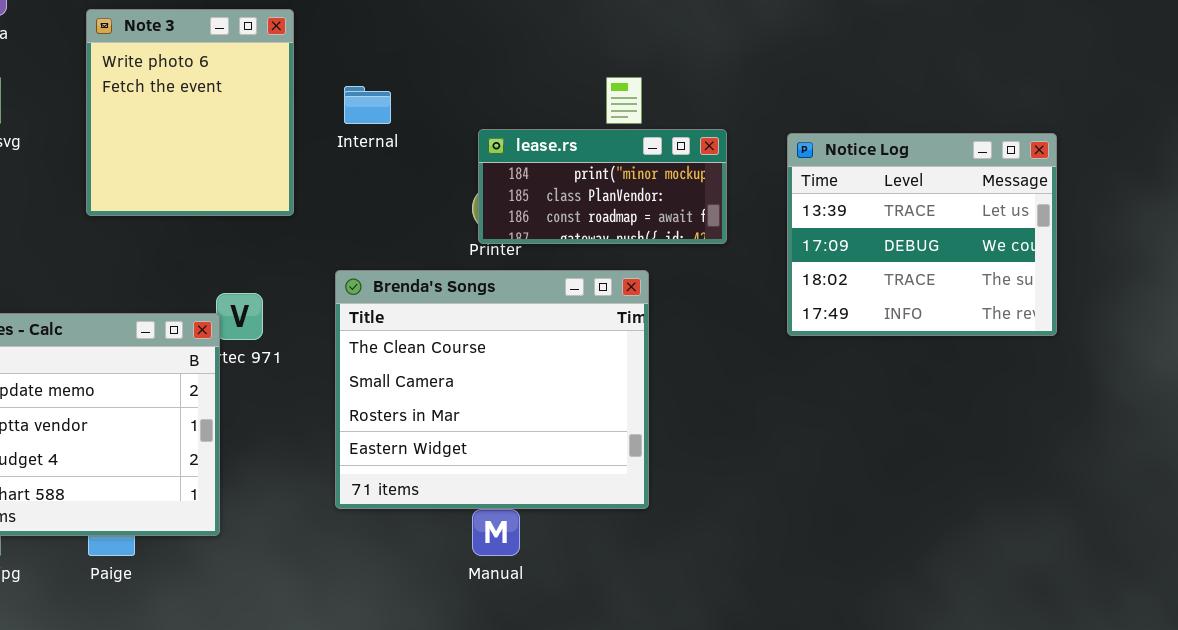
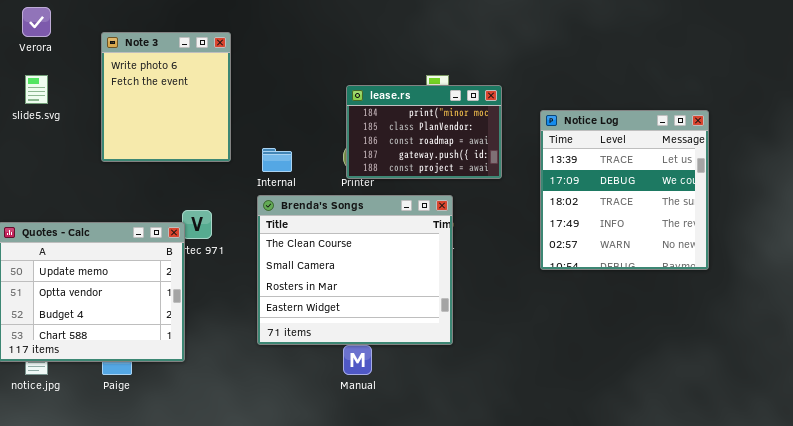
Internal: [344,86,391,124] -> [262,148,292,172], moved
lease.rs: [478,129,727,244] -> [346,85,502,179], resized
Notice Log: [787,133,1057,336] -> [540,110,709,270], resized

